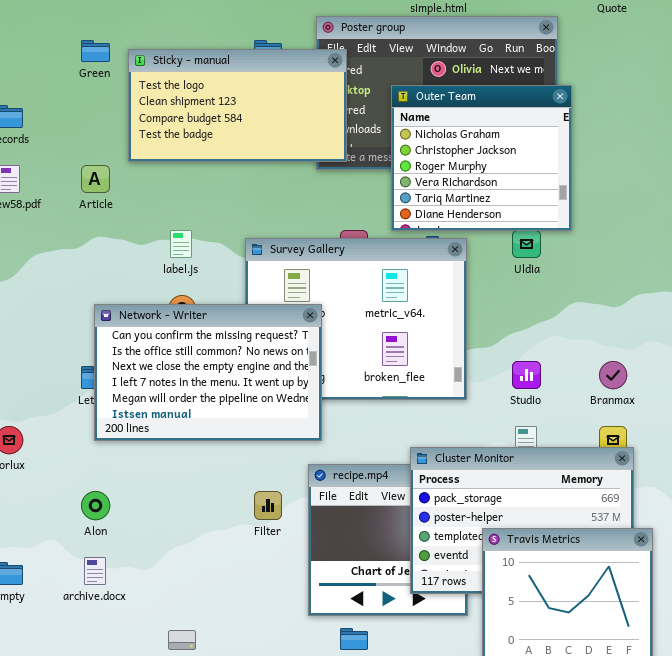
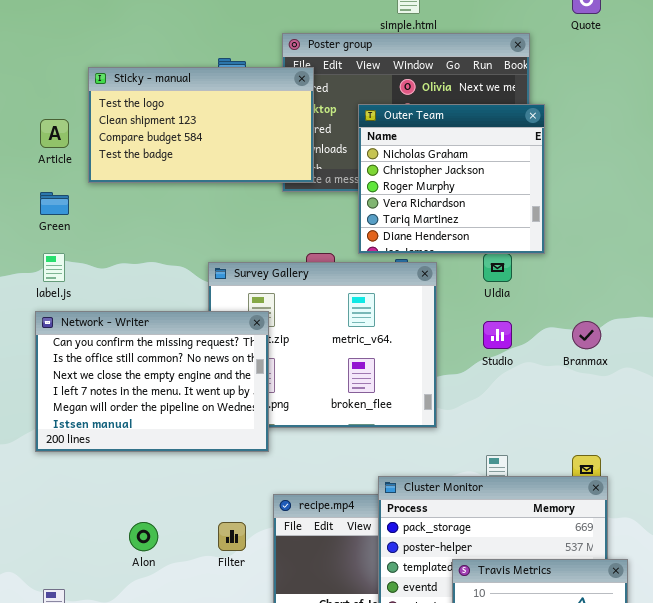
Green: [81,40,110,62] -> [40,192,69,215], moved
Article: [81,165,110,193] -> [40,119,69,148], moved
label.js: [170,230,192,258] -> [43,253,65,282], moved
Network - Writer: [94,304,322,441] -> [35,311,269,452], moved
Studio: [512,361,541,389] -> [483,321,512,349], moved
Branmax: [599,361,627,389] -> [572,321,601,349], moved
Alon: [81,491,110,520] -> [129,522,158,551], moved

